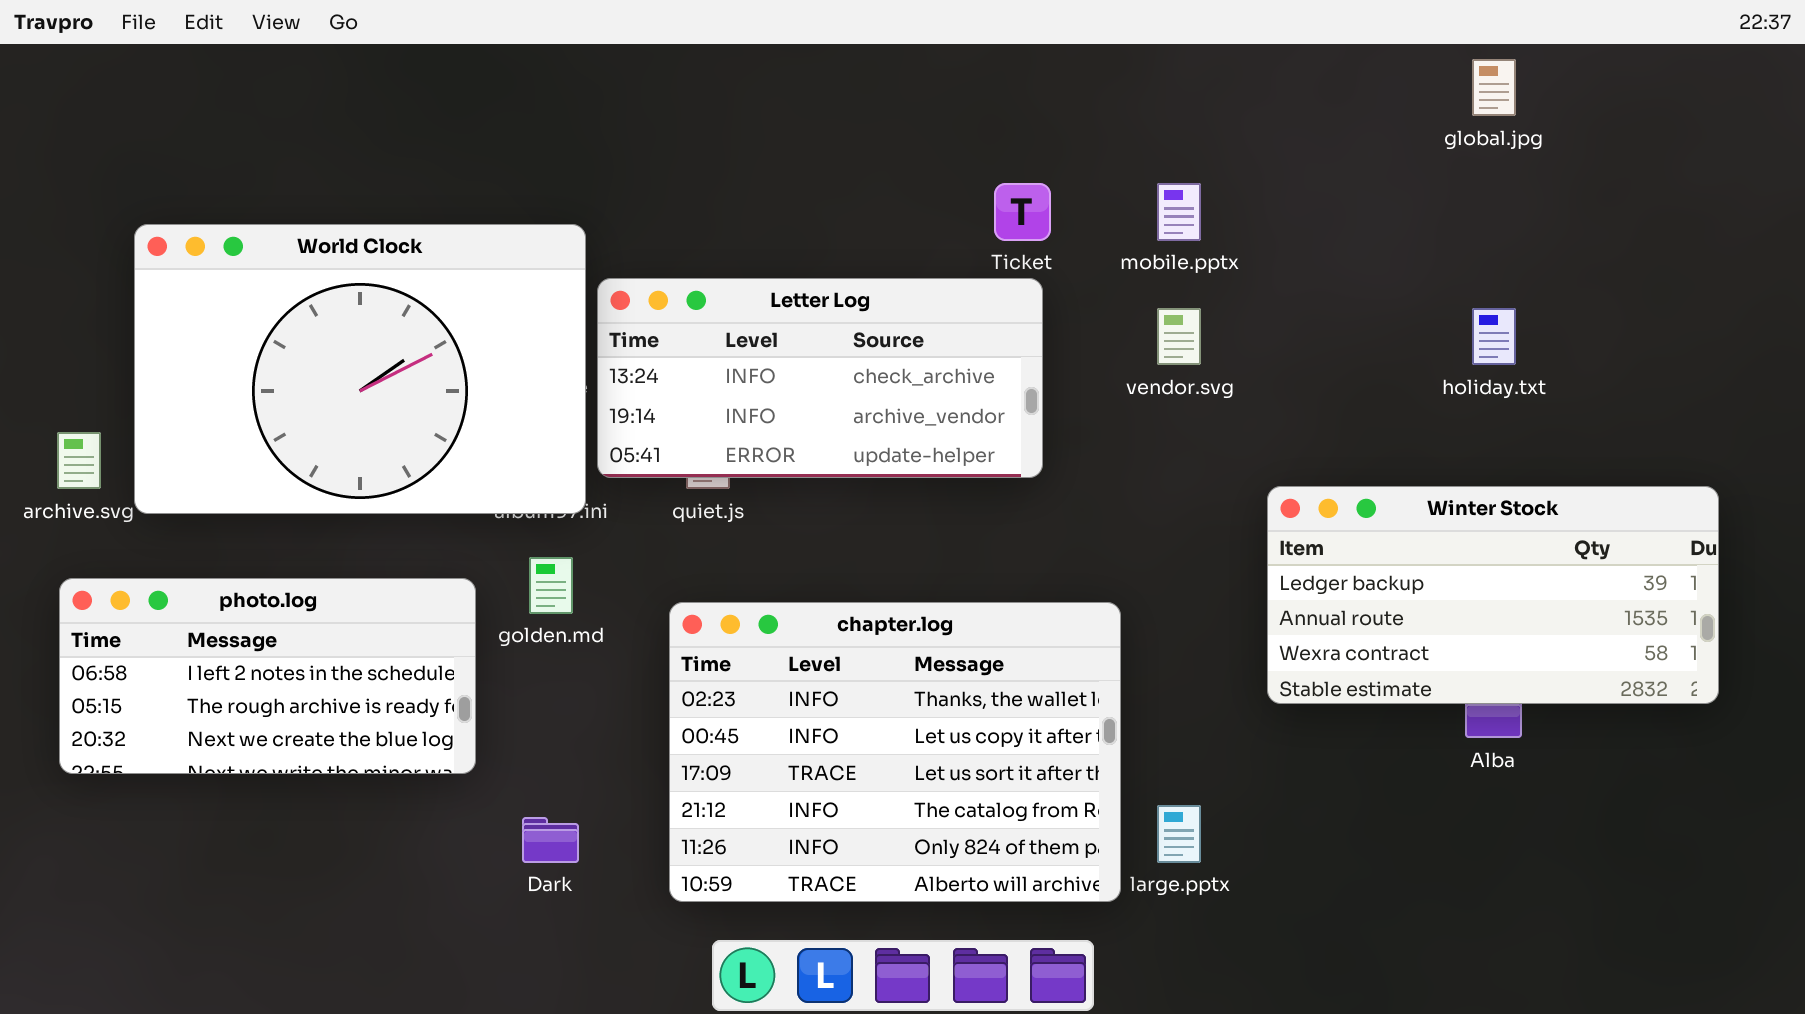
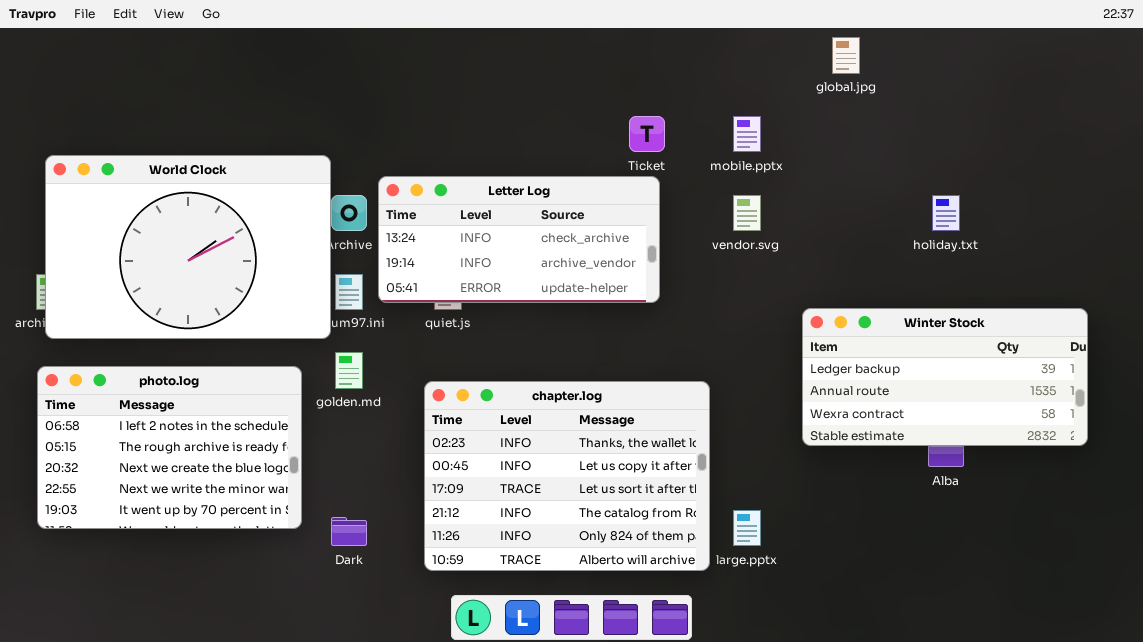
global.jpg: [1472,59,1516,116] -> [832,37,860,74], moved
World Clock: [134,224,586,514] -> [45,155,331,339], moved
photo.log: [59,578,476,774] -> [37,366,302,529], resized

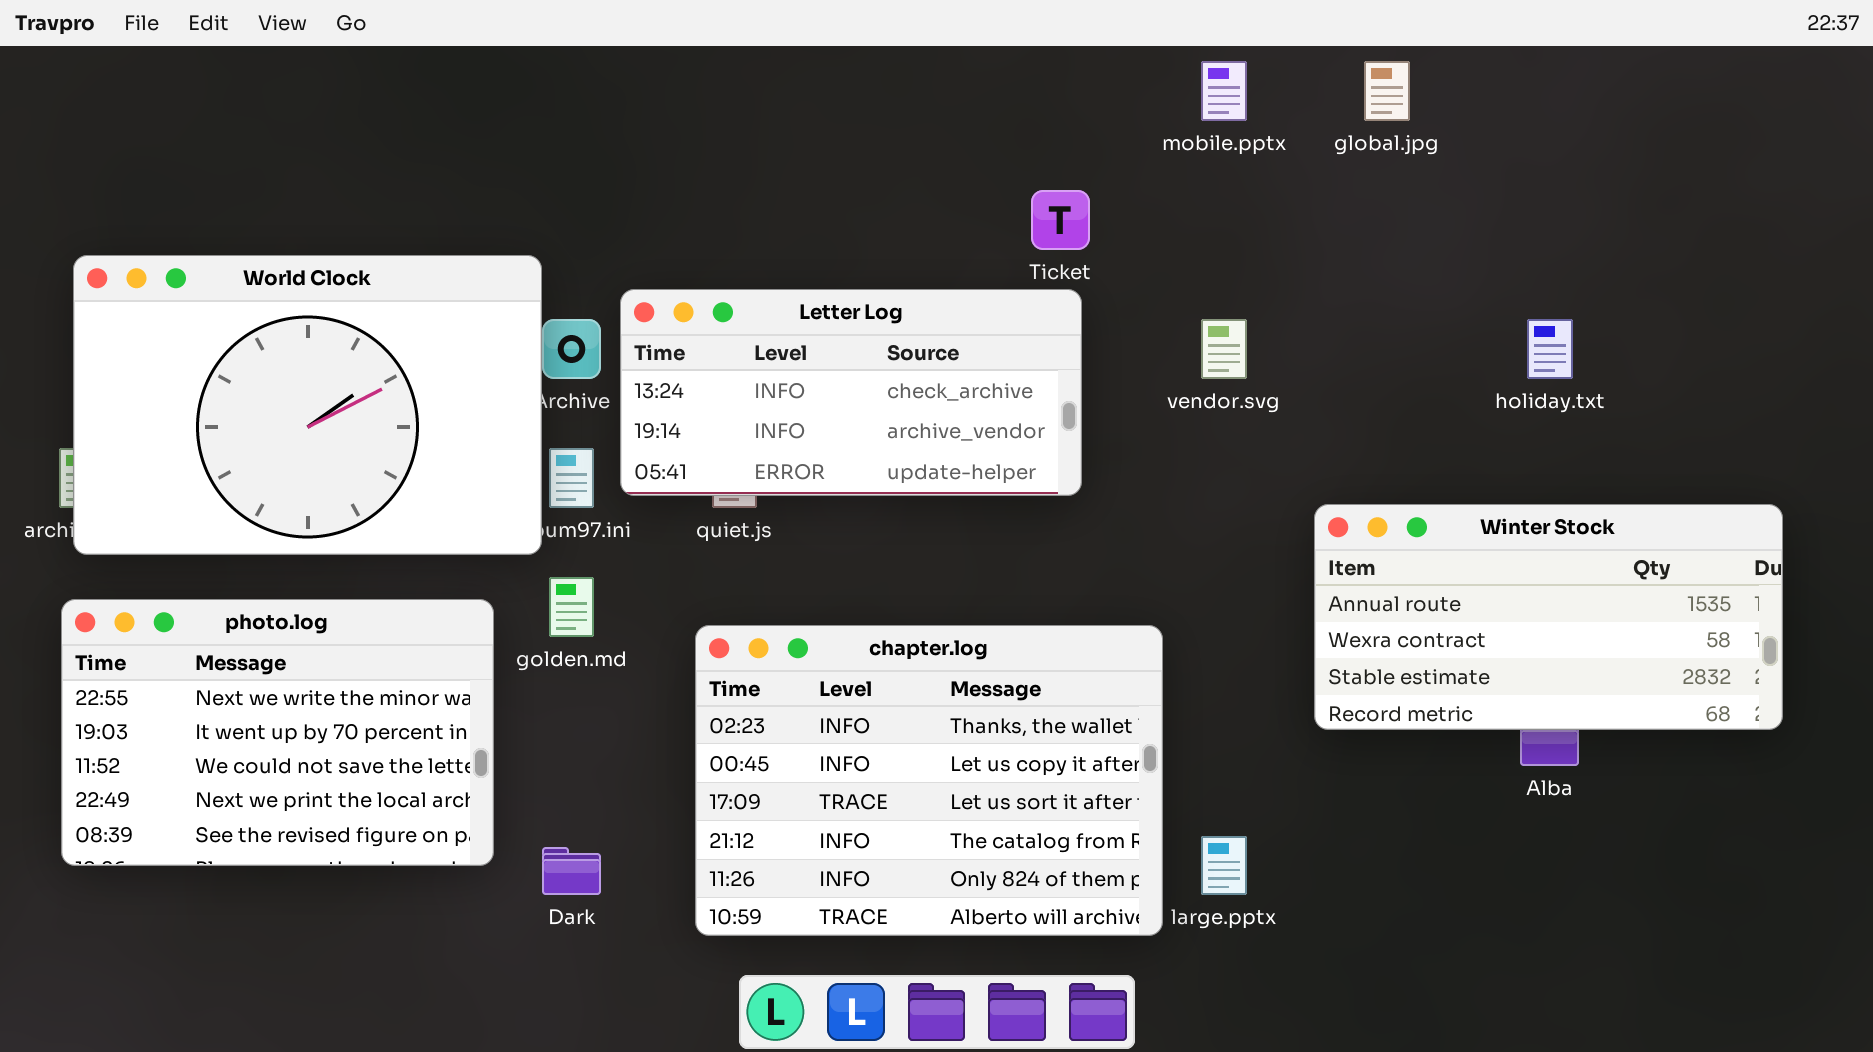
mobile.pptx: [733,116,761,152] -> [1201,61,1247,121], moved
Winter Stock: [802,308,1088,446] -> [1314,504,1783,730], scrolled down 1 row
photo.log: [37,366,302,529] -> [61,599,494,866], scrolled down 3 rows

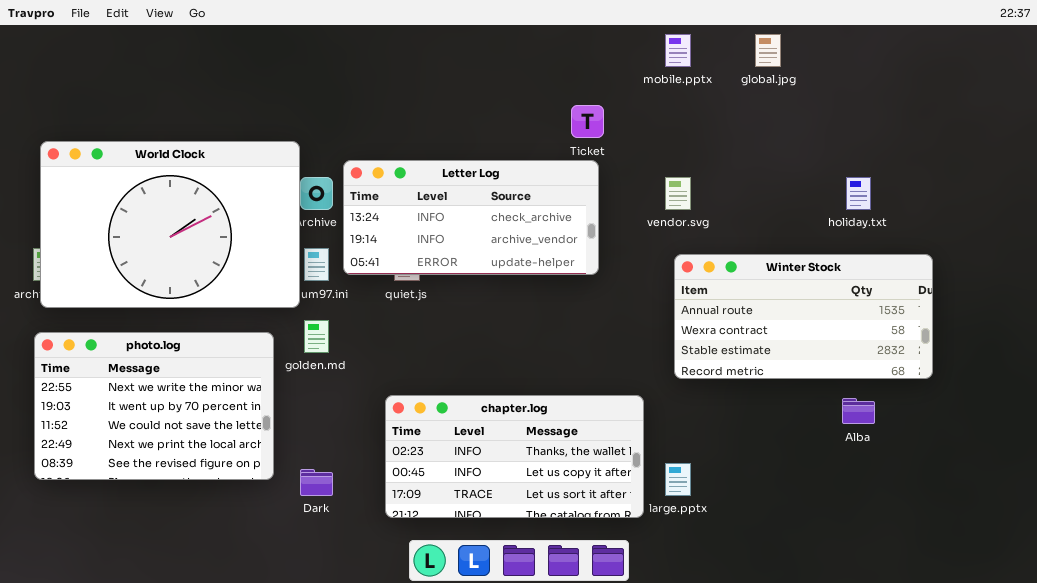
Winter Stock: [1314,504,1783,730] -> [674,254,933,379], moved
chapter.log: [695,625,1163,936] -> [385,395,644,518], resized

